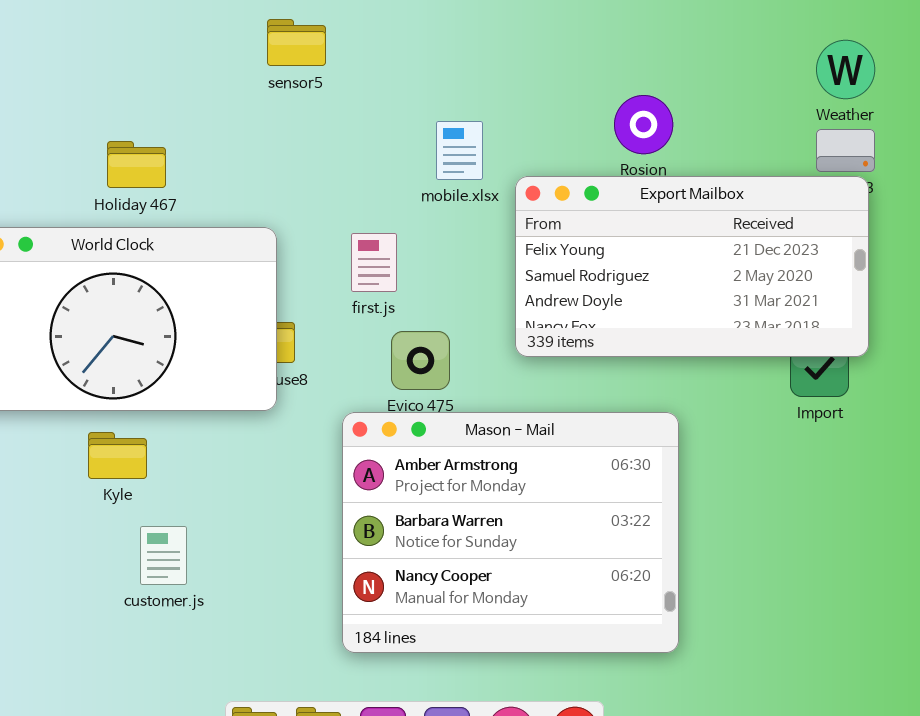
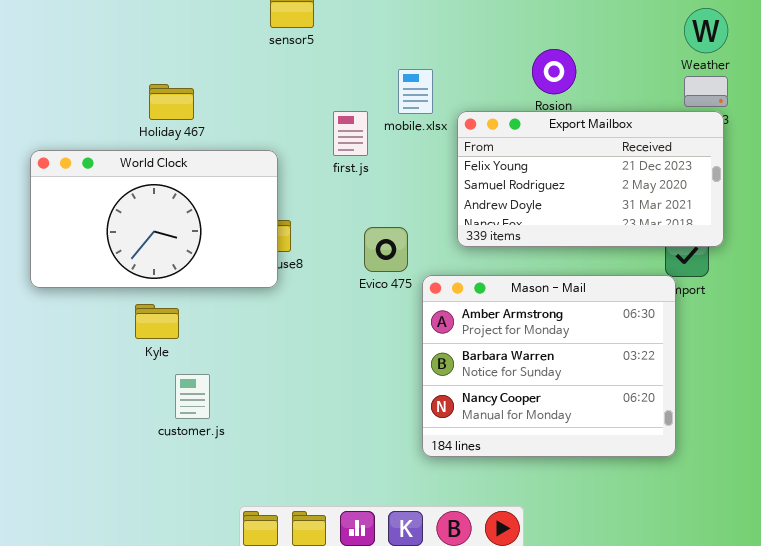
first.js: [351,233,397,292] -> [333,111,368,156], moved
Mason - Mail: [342,412,679,653] -> [422,275,676,457], moved

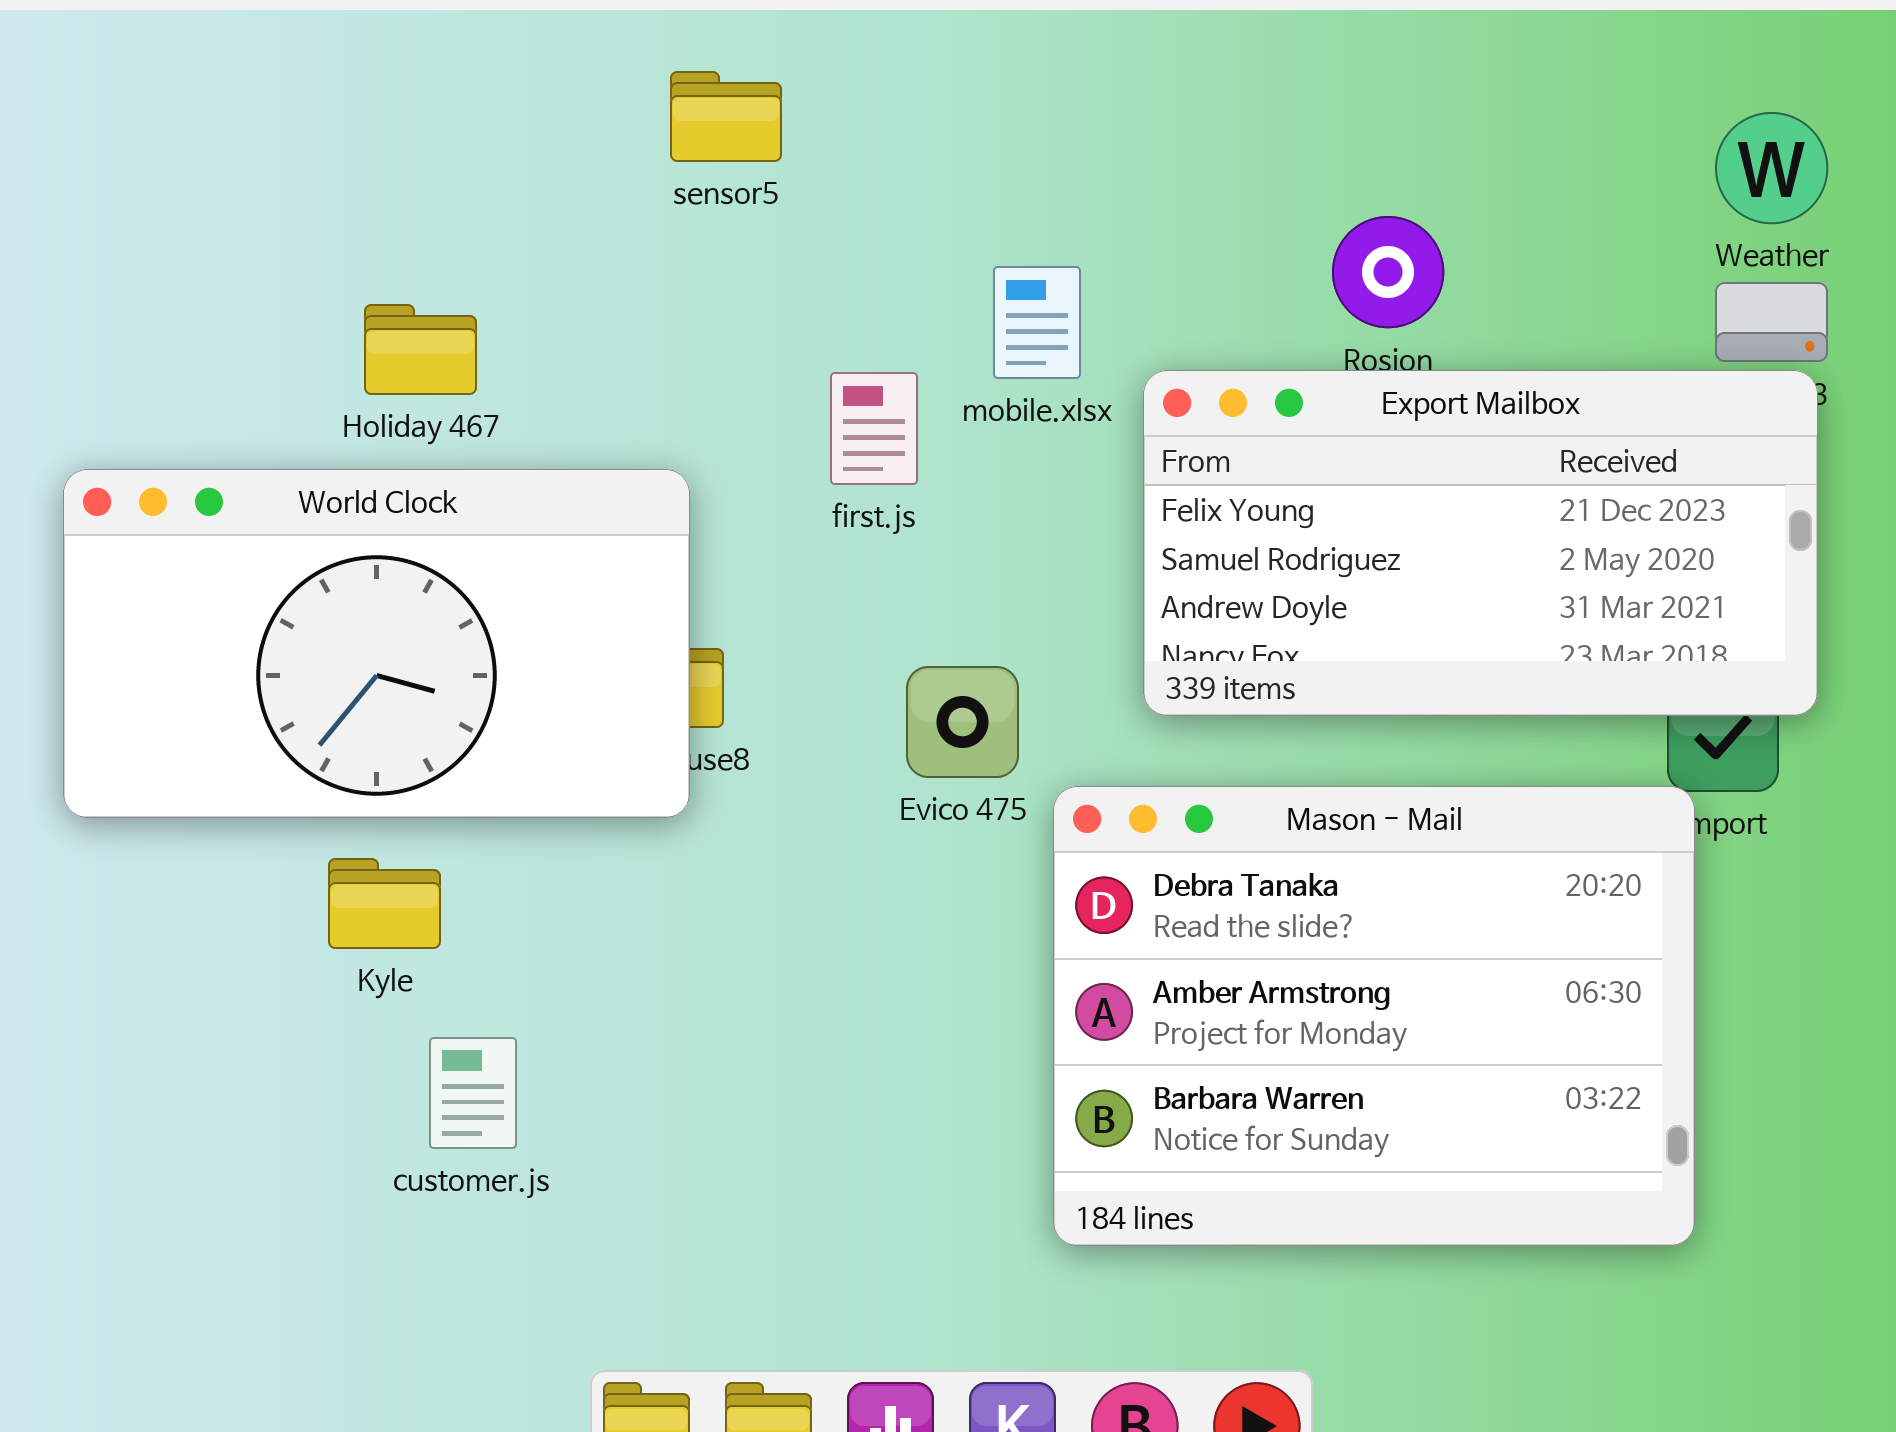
Mason - Mail: [422,275,676,457] -> [1053,786,1695,1246], scrolled up 1 row

